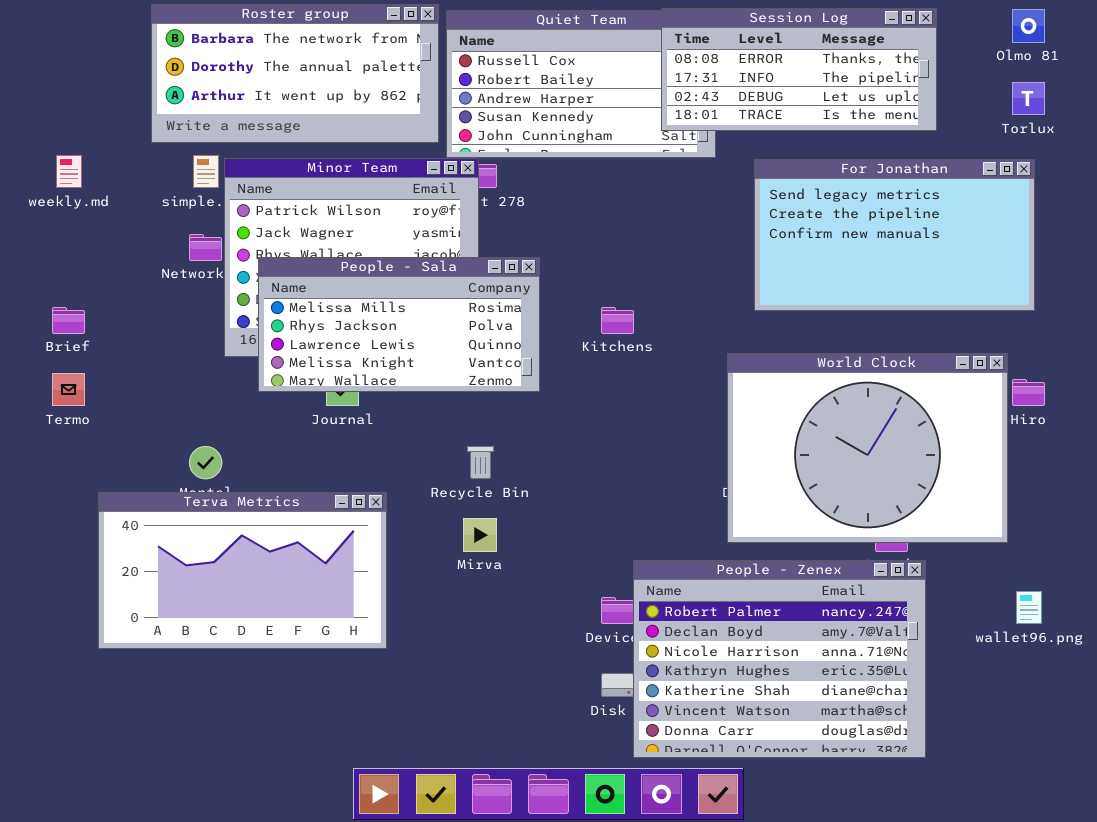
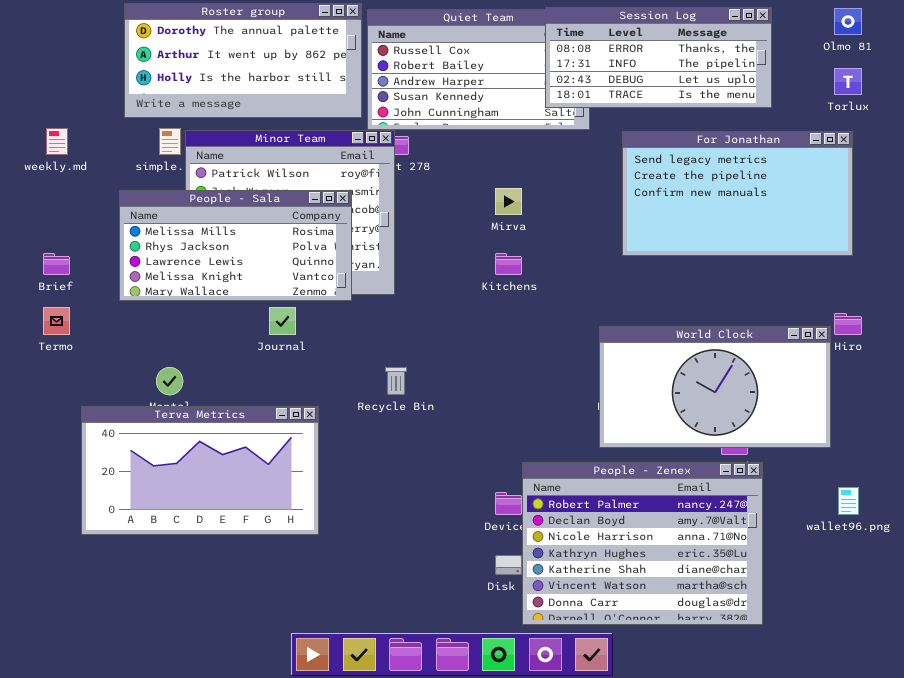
Roster group: [151,4,439,143] -> [124,3,362,118], scrolled down 1 row
People - Sala: [258,257,540,392] -> [119,190,352,301], moved
World Clock: [727,353,1008,543] -> [599,326,831,448], resized
Mirva: [463,518,497,552] -> [495,188,522,215], moved

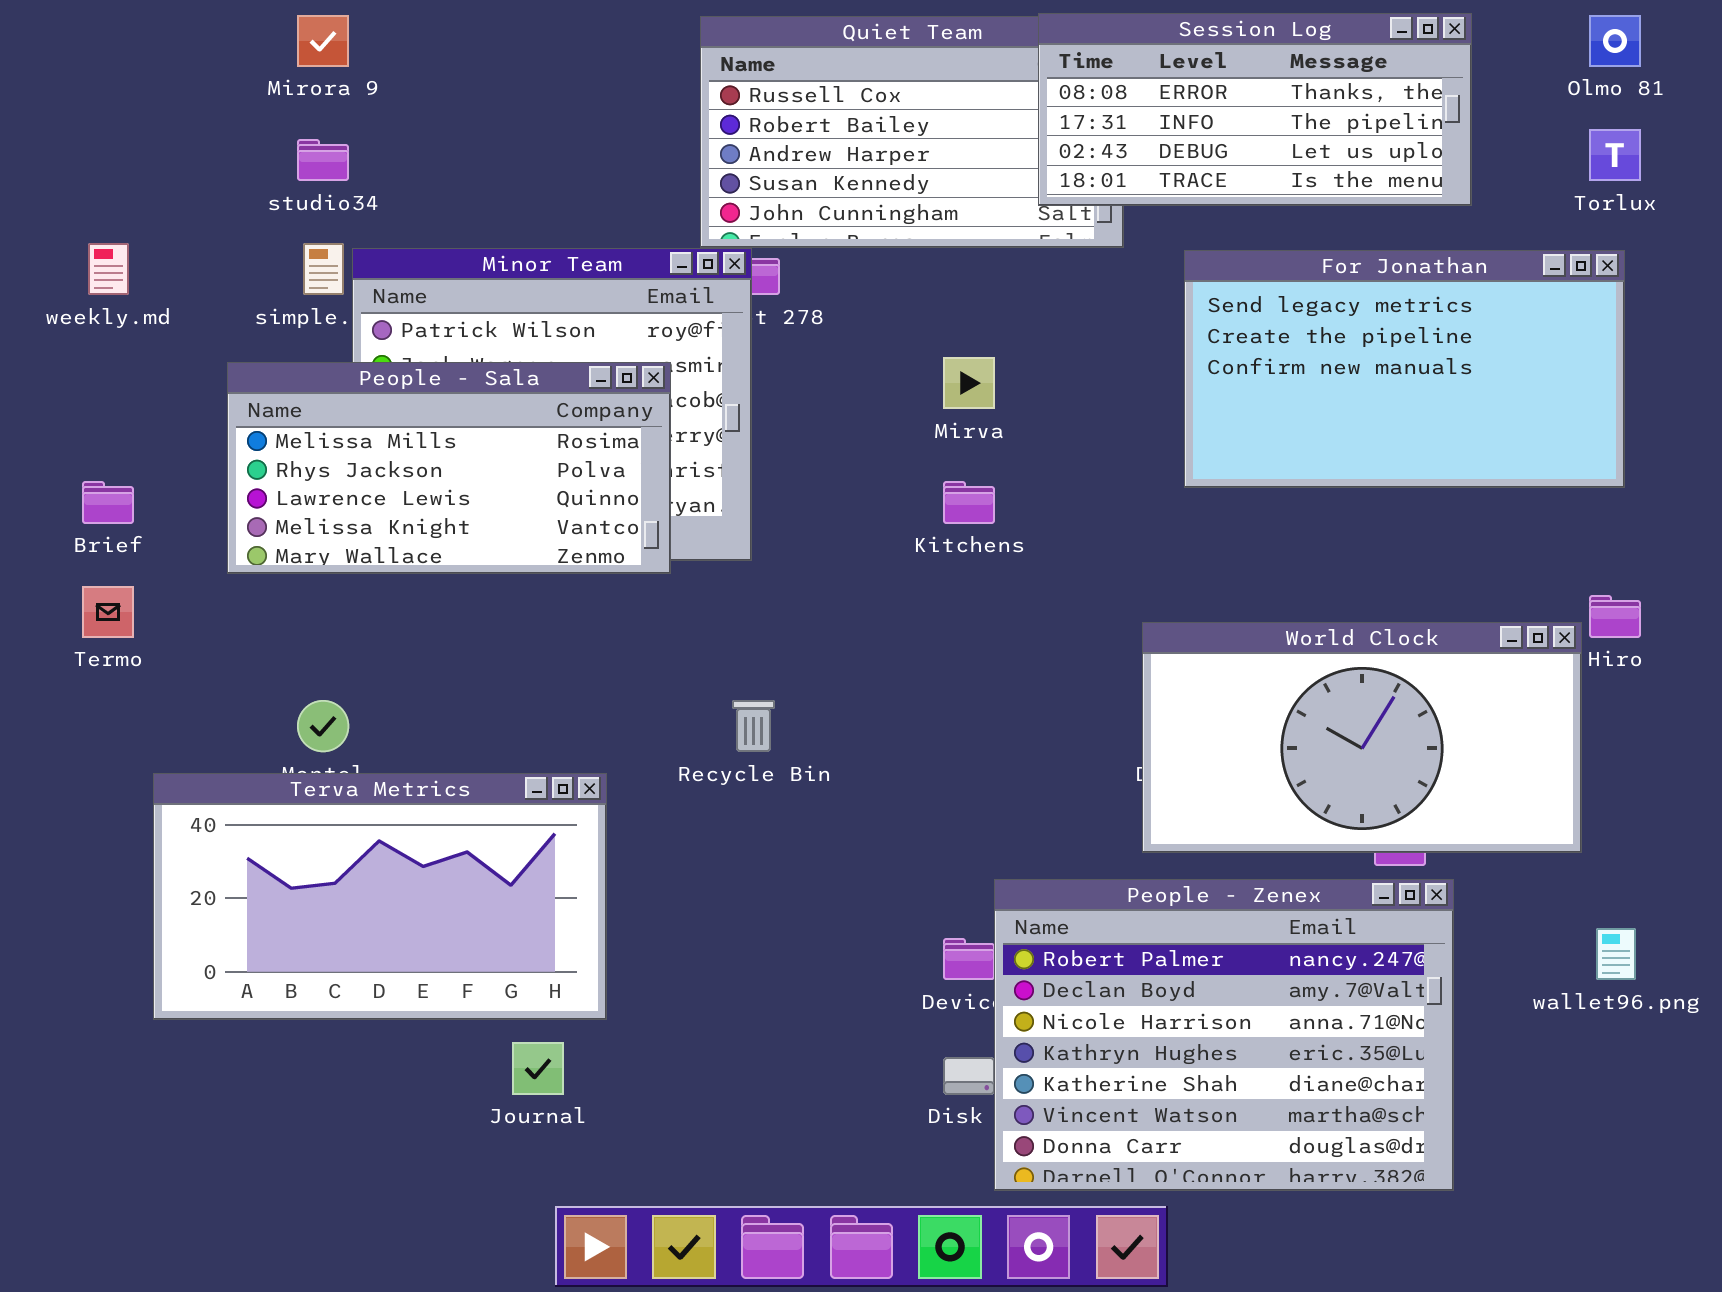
Roster group: [124,3,362,118] -> none, closed
Journal: [269,307,296,335] -> [512,1042,564,1095], moved

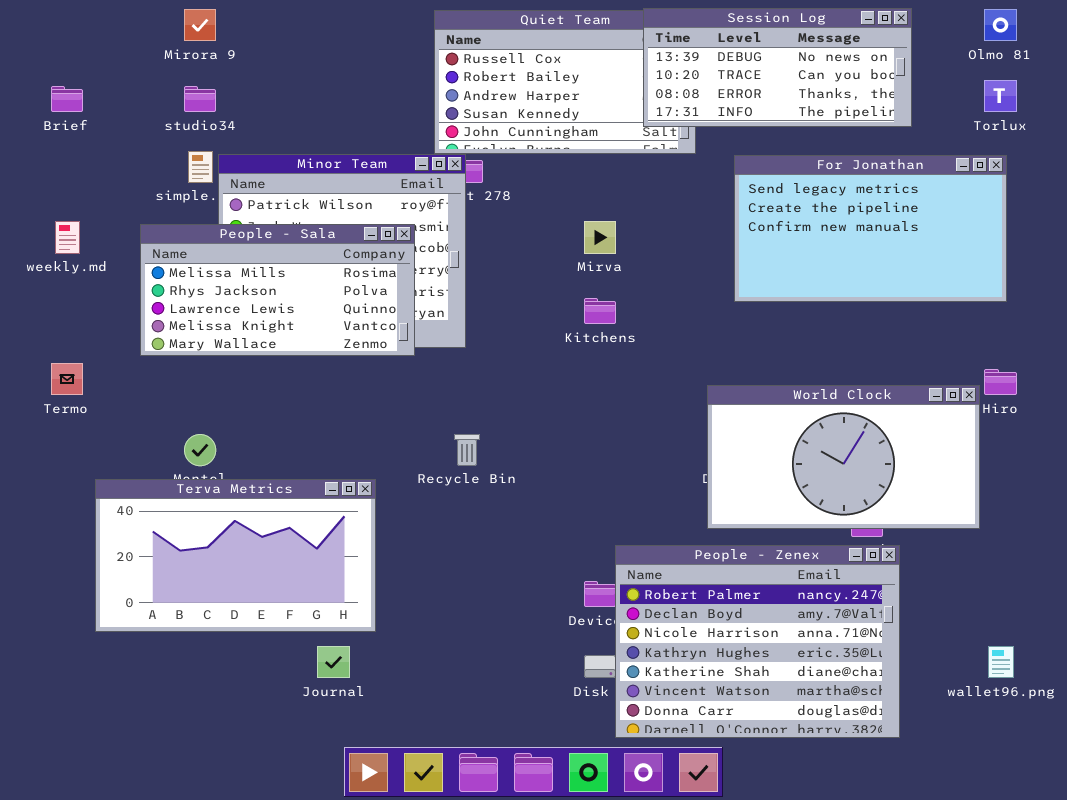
Session Log: [1038,13,1472,206] -> [643,8,912,127], scrolled up 2 rows
weekly.md: [88,243,129,295] -> [55,221,80,254], moved
Brief: [82,481,134,524] -> [51,86,83,112], moved
wallet96.png: [1596,928,1636,980] -> [988,646,1014,678], moved

